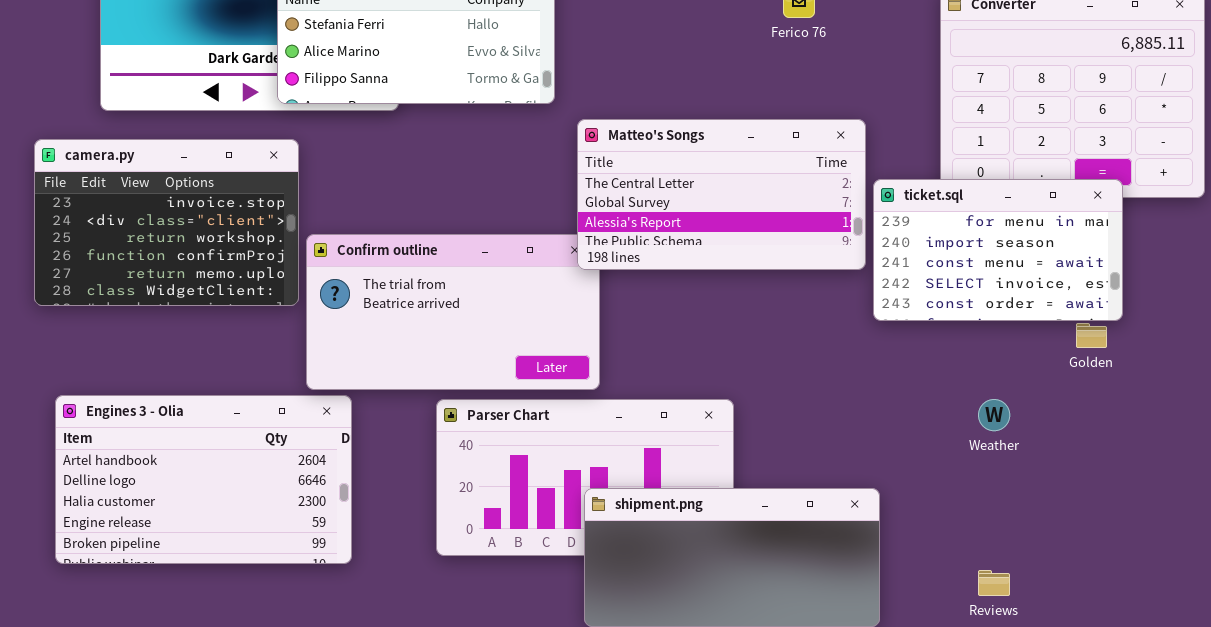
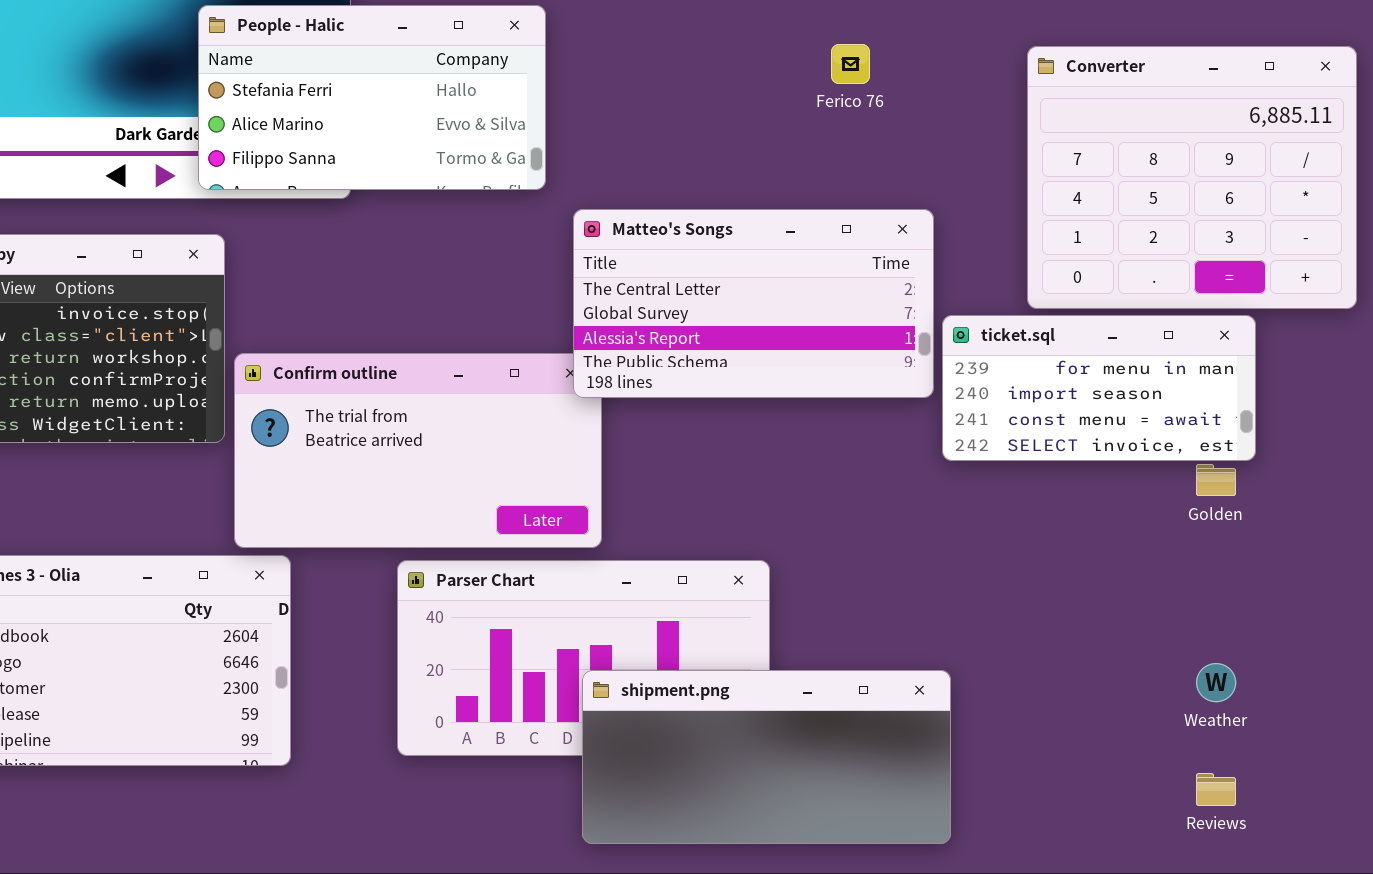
ticket.sql: [873,179,1123,321] -> [942,315,1256,461], resized
Weather: [978,399,1010,431] -> [1196,663,1236,702], moved
Reviews: [978,570,1010,596] -> [1196,773,1236,806], moved

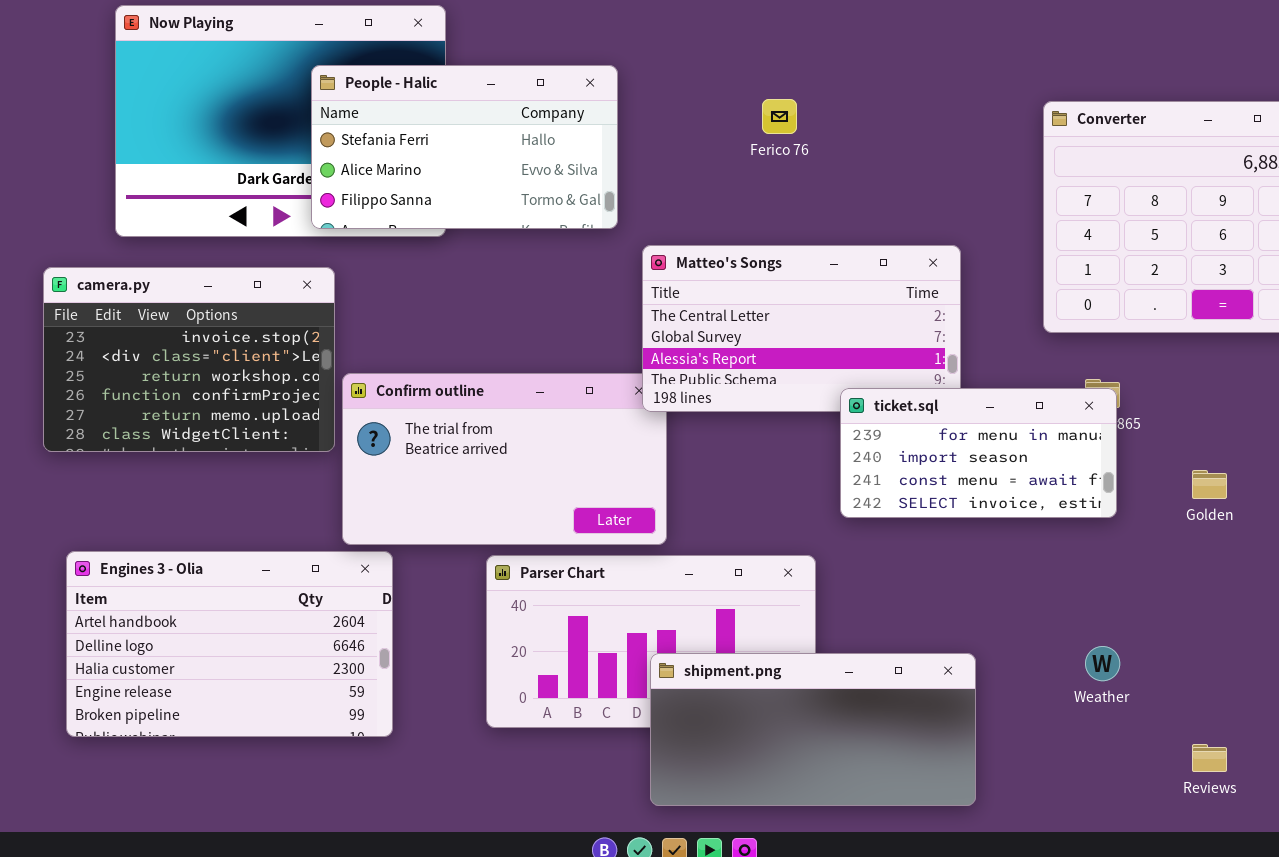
Ferico 76: [831,44,870,84] -> [762,99,797,134], moved
ticket.sql: [942,315,1256,461] -> [840,388,1117,518], moved
Weather: [1196,663,1236,702] -> [1085,646,1120,681], moved

